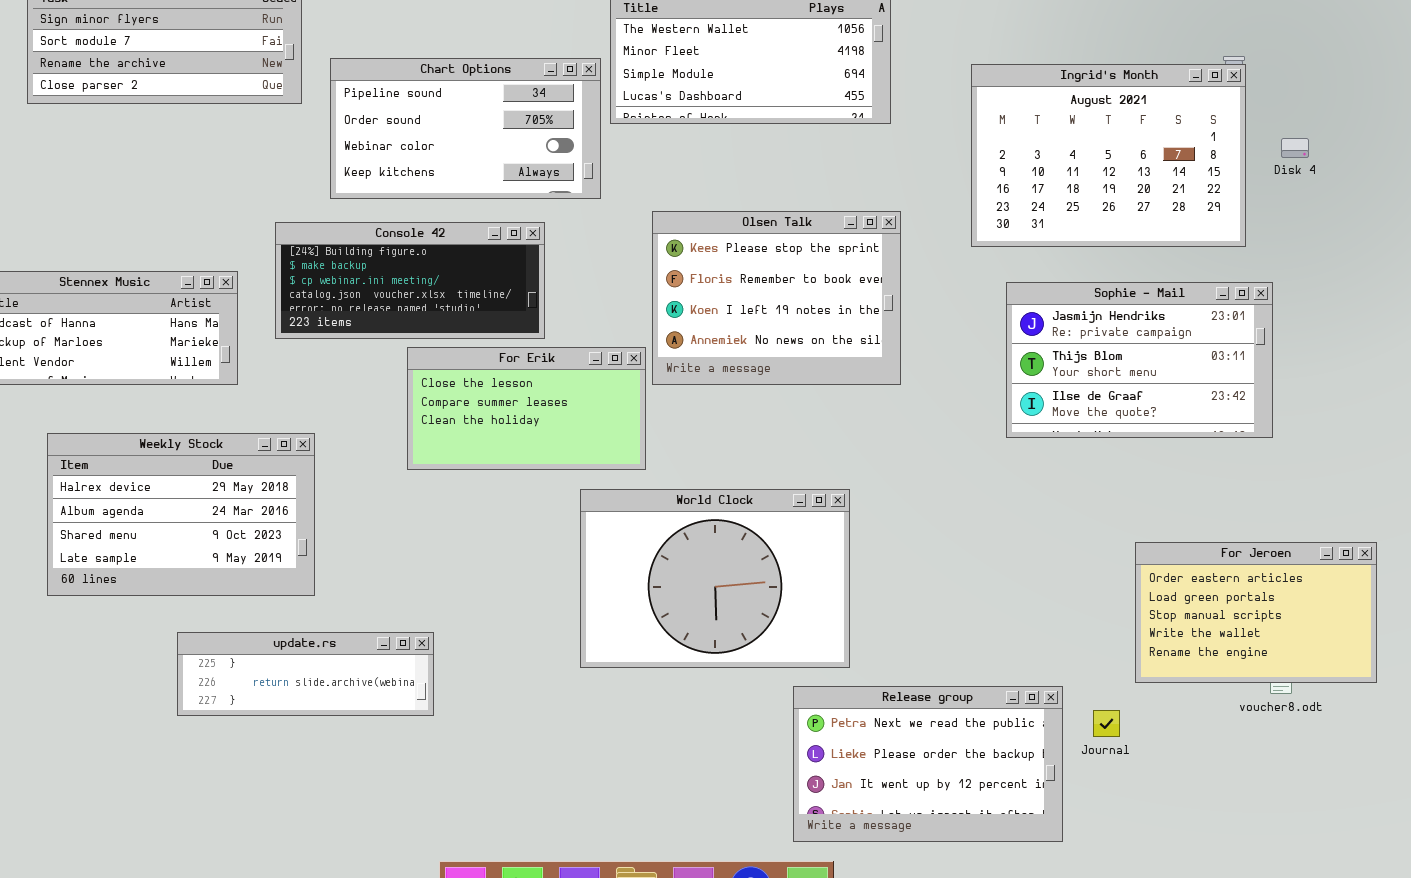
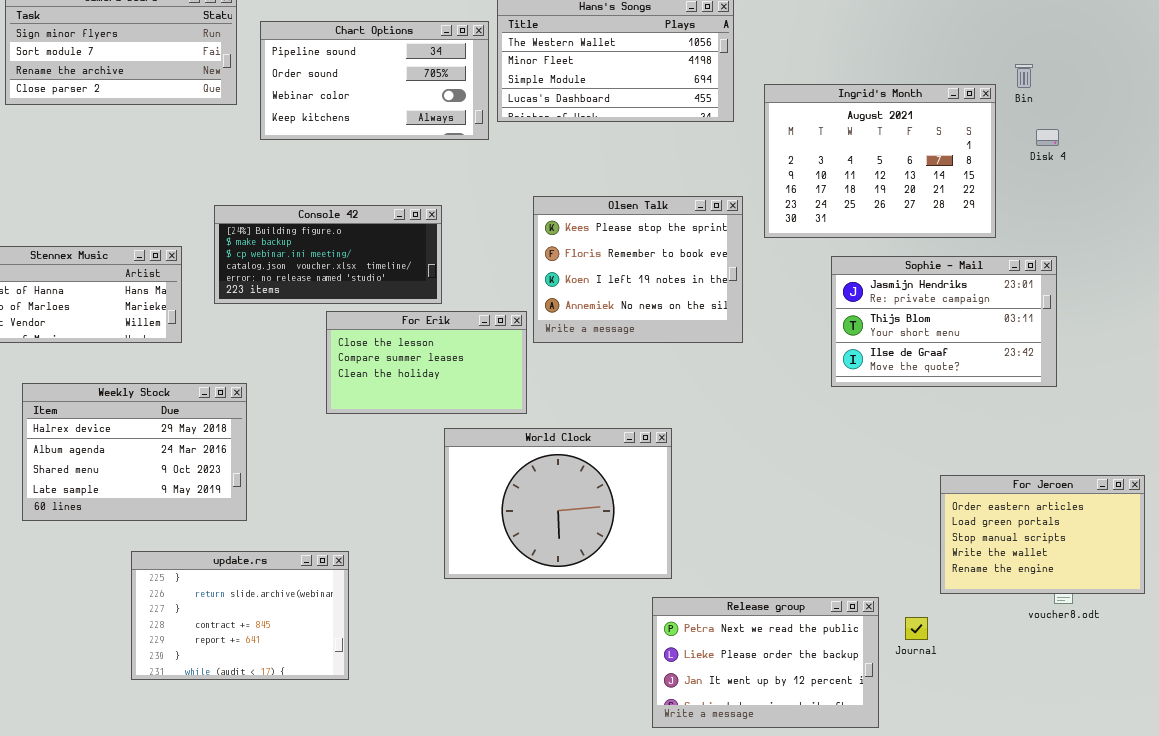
Chart Options: [330,58,601,199] -> [260,21,489,140], moved
Ingrid's Month: [971,64,1246,247] -> [764,84,996,238], moved
Disk 4: [1281,138,1309,158] -> [1036,129,1059,146], moved
World Clock: [580,489,850,668] -> [444,428,672,579], moved
update.rs: [177,632,434,716] -> [131,551,349,680], resized

